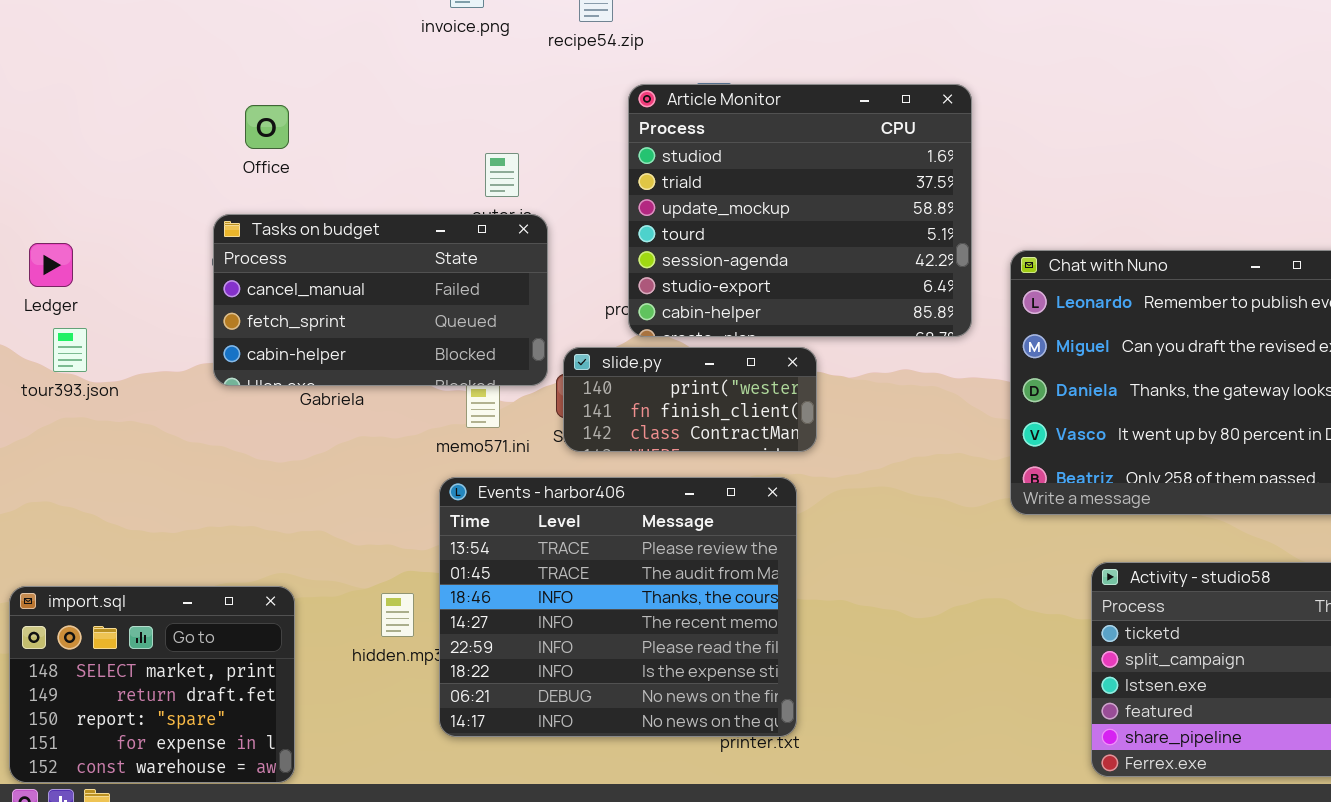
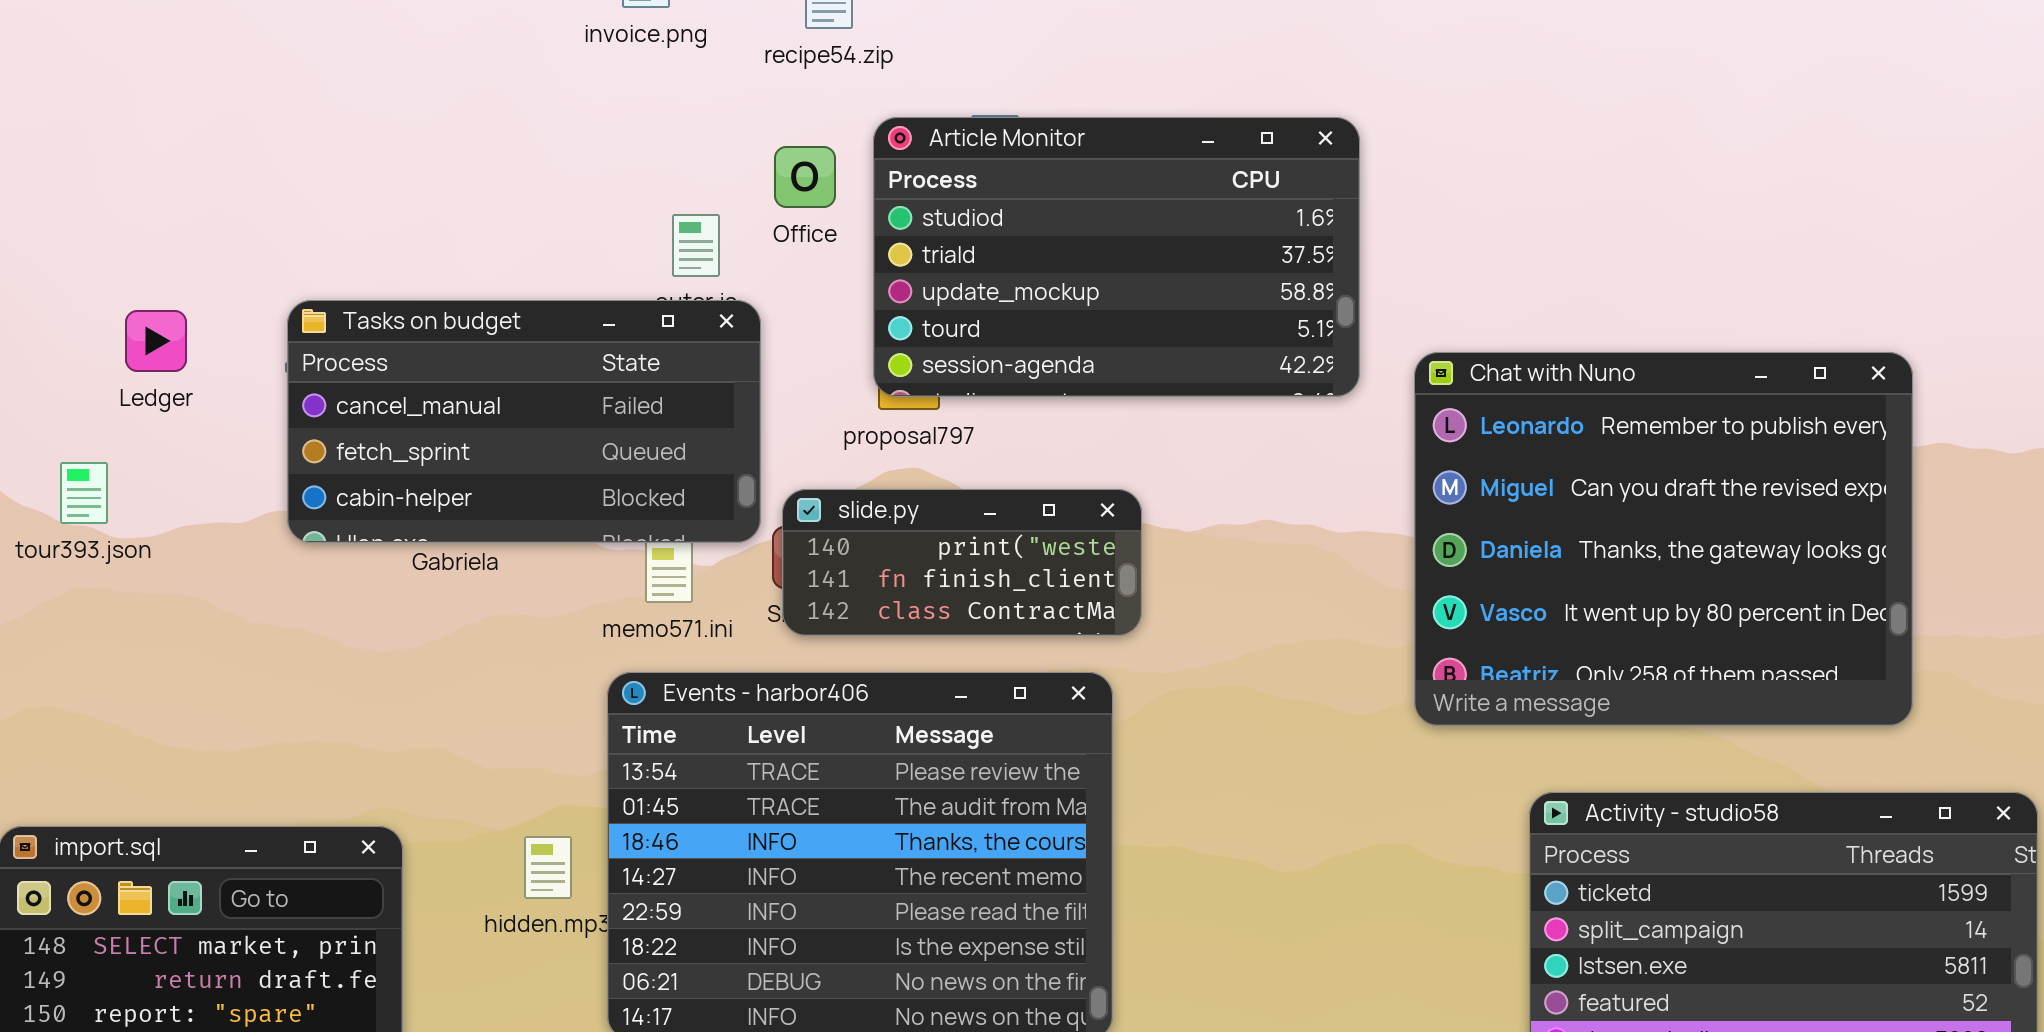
Article Monitor: [628,84,972,337] -> [873,117,1360,397], resized
Office: [245,105,289,149] -> [774,146,836,208], moved
Ledger: [29,243,73,287] -> [125,310,187,372], moved

